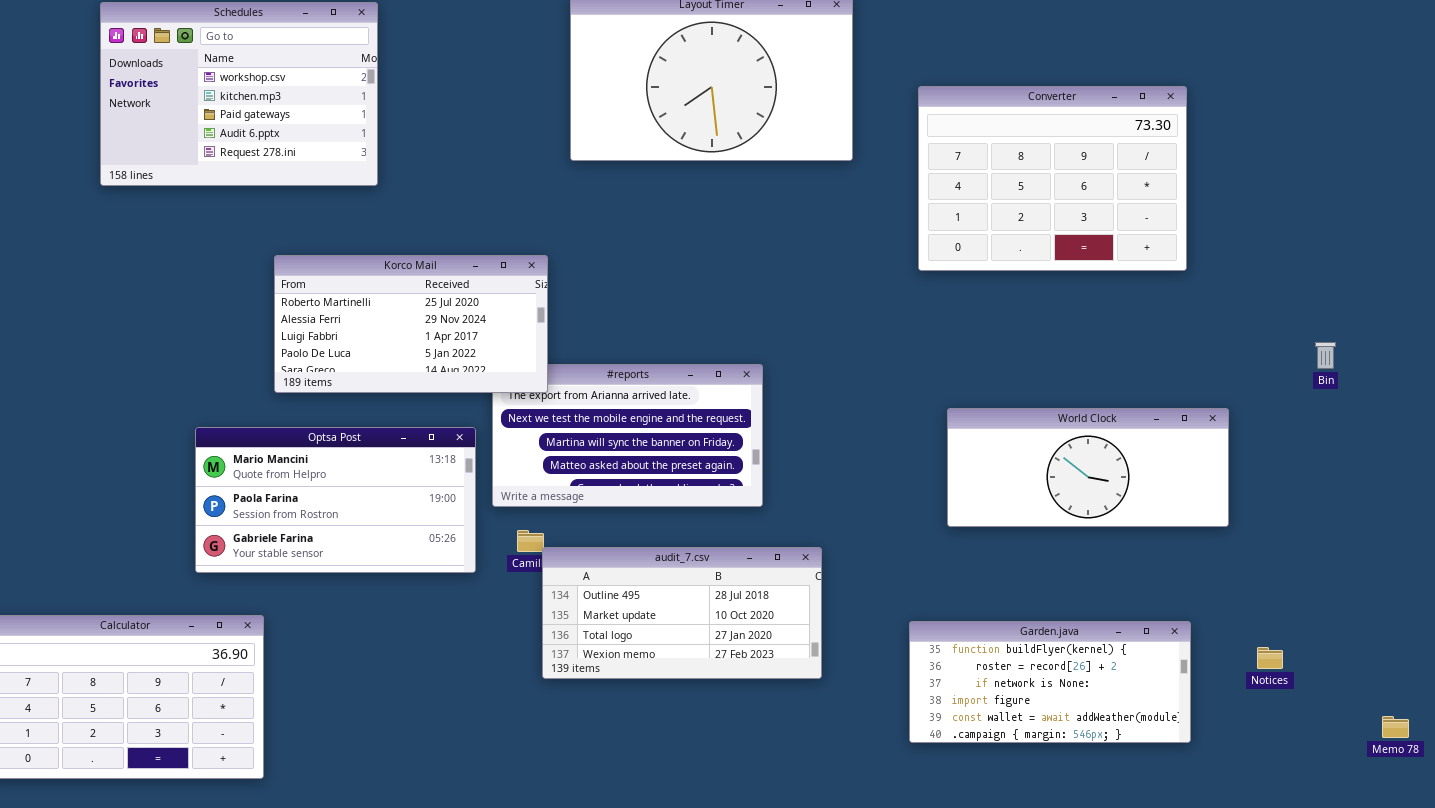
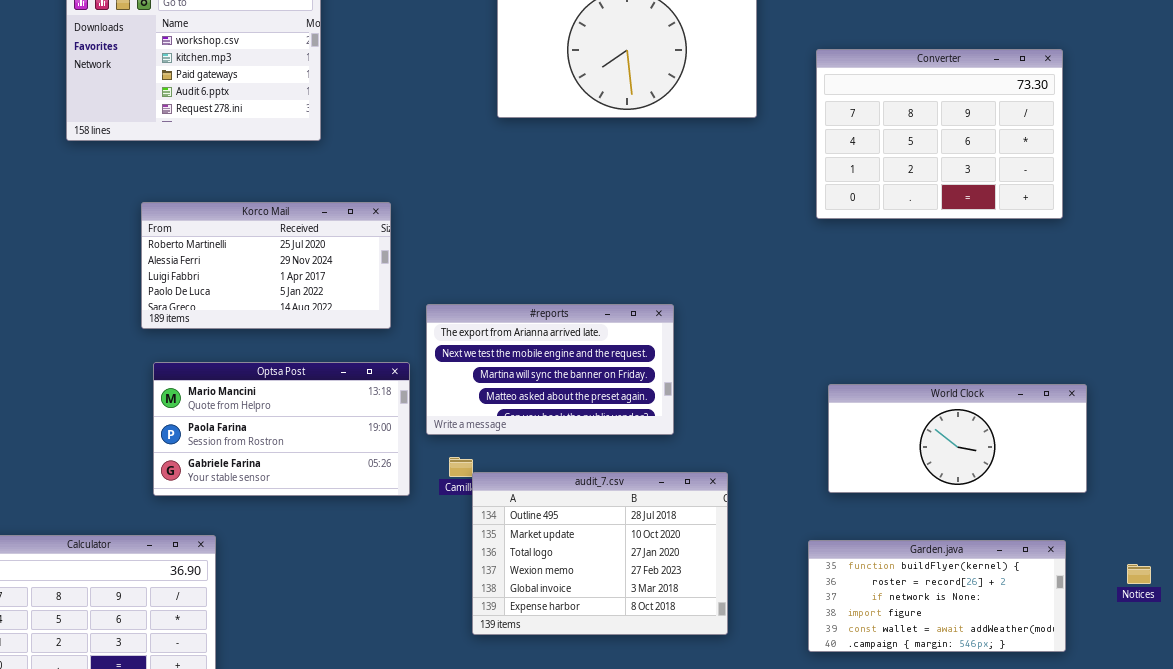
Korco Mail: [274,255,548,393] -> [141,202,391,329], moved
World Clock: [947,408,1229,527] -> [828,384,1087,493], moved
audit_7.csv: [542,547,822,679] -> [472,472,728,635], resized

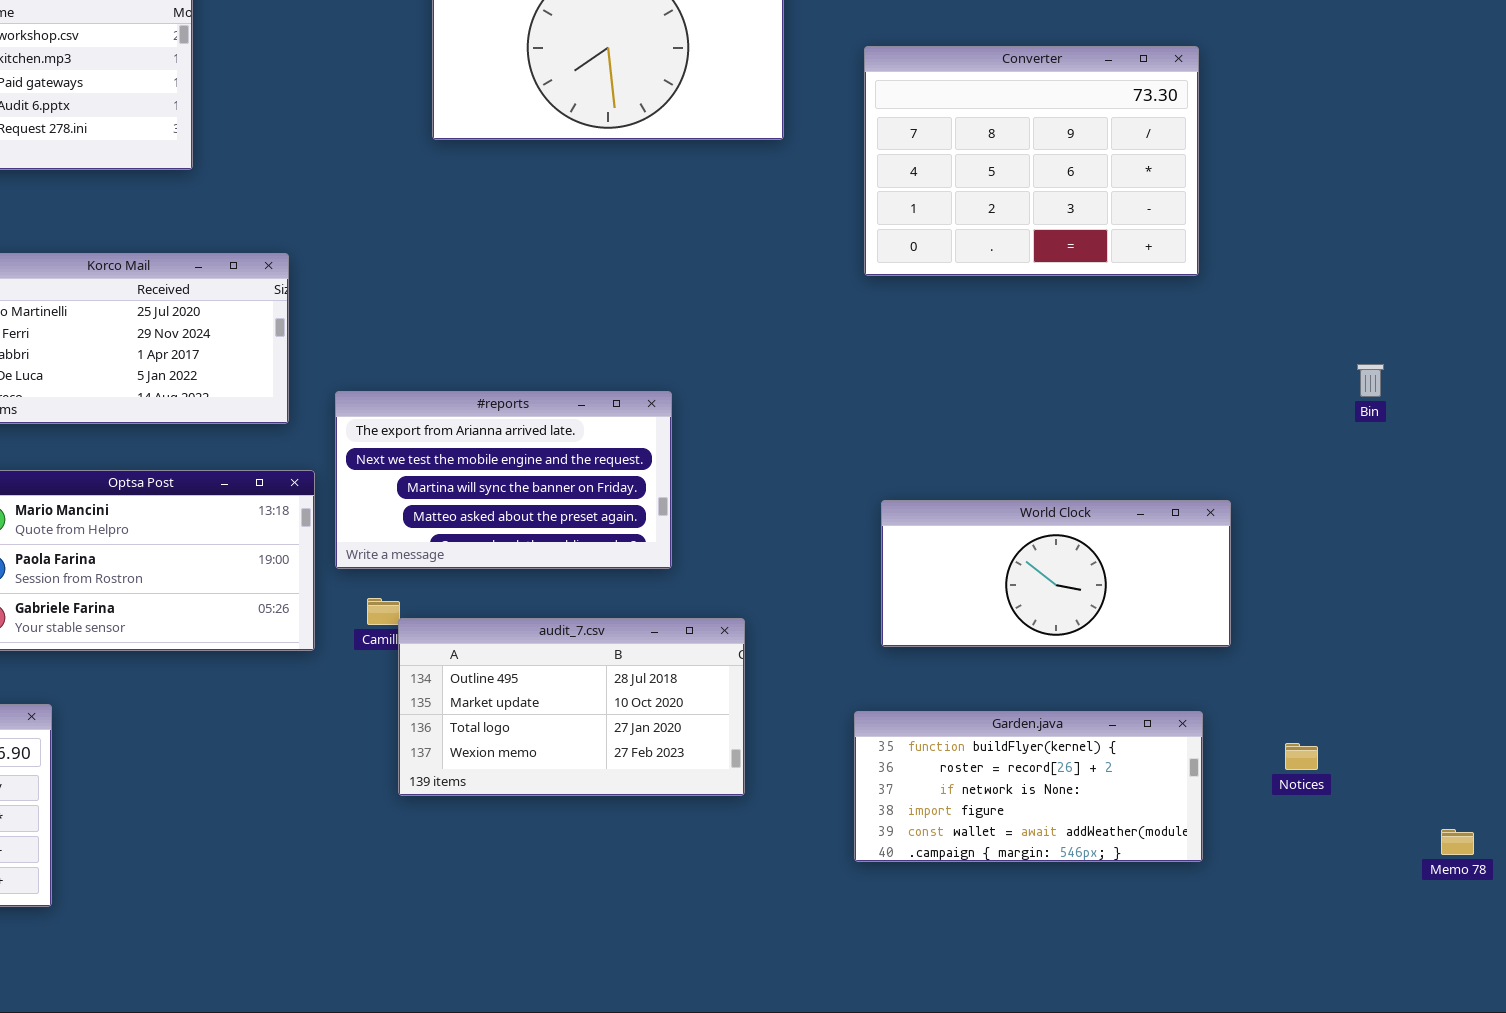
audit_7.csv: [472,472,728,635] -> [398,618,745,796], resized

